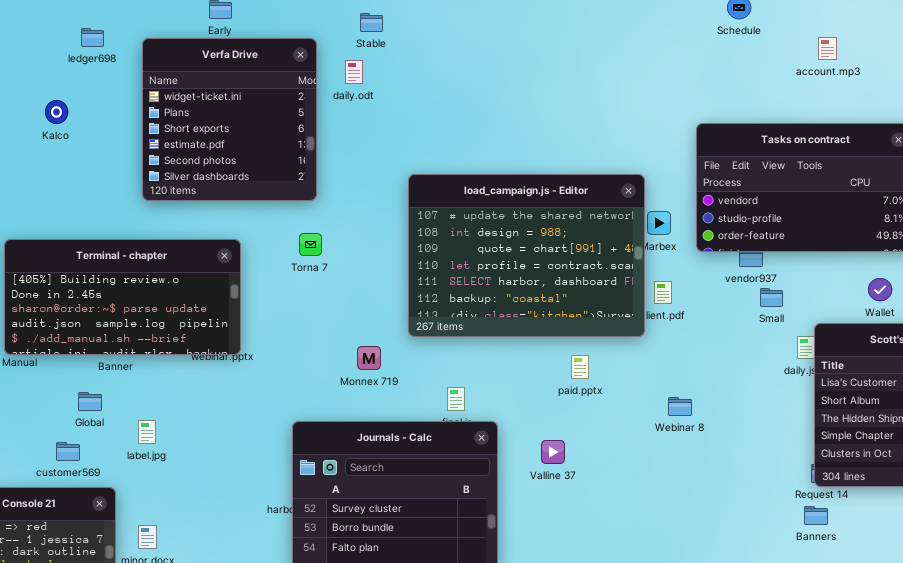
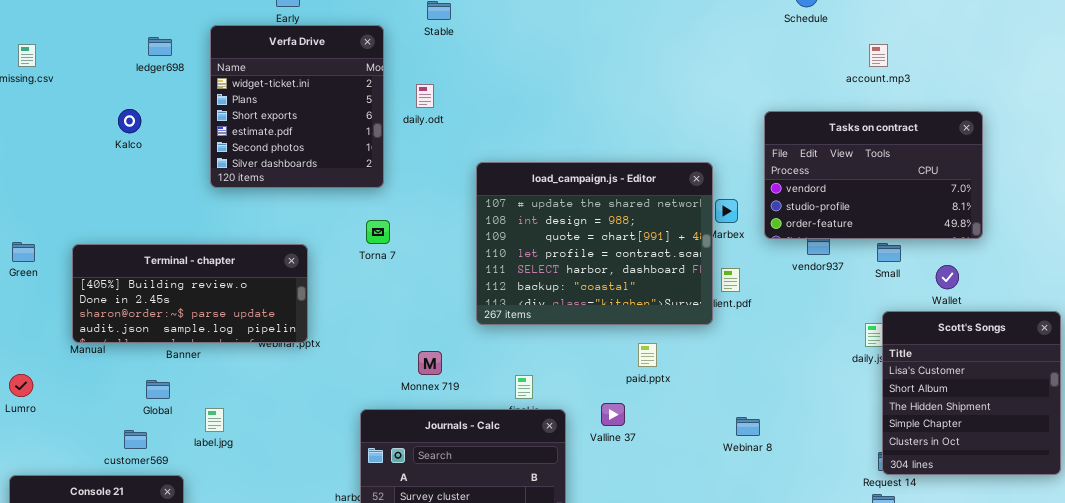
ledger698: [81,28,104,47] -> [148,37,172,56], moved
account.mp3: [818,37,837,60] -> [869,44,888,67], moved
daily.odt: [345,60,363,84] -> [416,84,434,108], moved
Kalco: [45,100,68,124] -> [118,109,141,133], moved
Terminal - chapter: [4,239,241,355] -> [72,244,308,343], resized
Small: [760,288,783,307] -> [877,243,901,262], moved
Monnex 719: [357,346,381,370] -> [418,351,442,375], moved
Webinar 8: [668,397,692,416] -> [736,417,760,436], moved
Valline 37: [541,440,565,464] -> [601,403,625,426], moved

